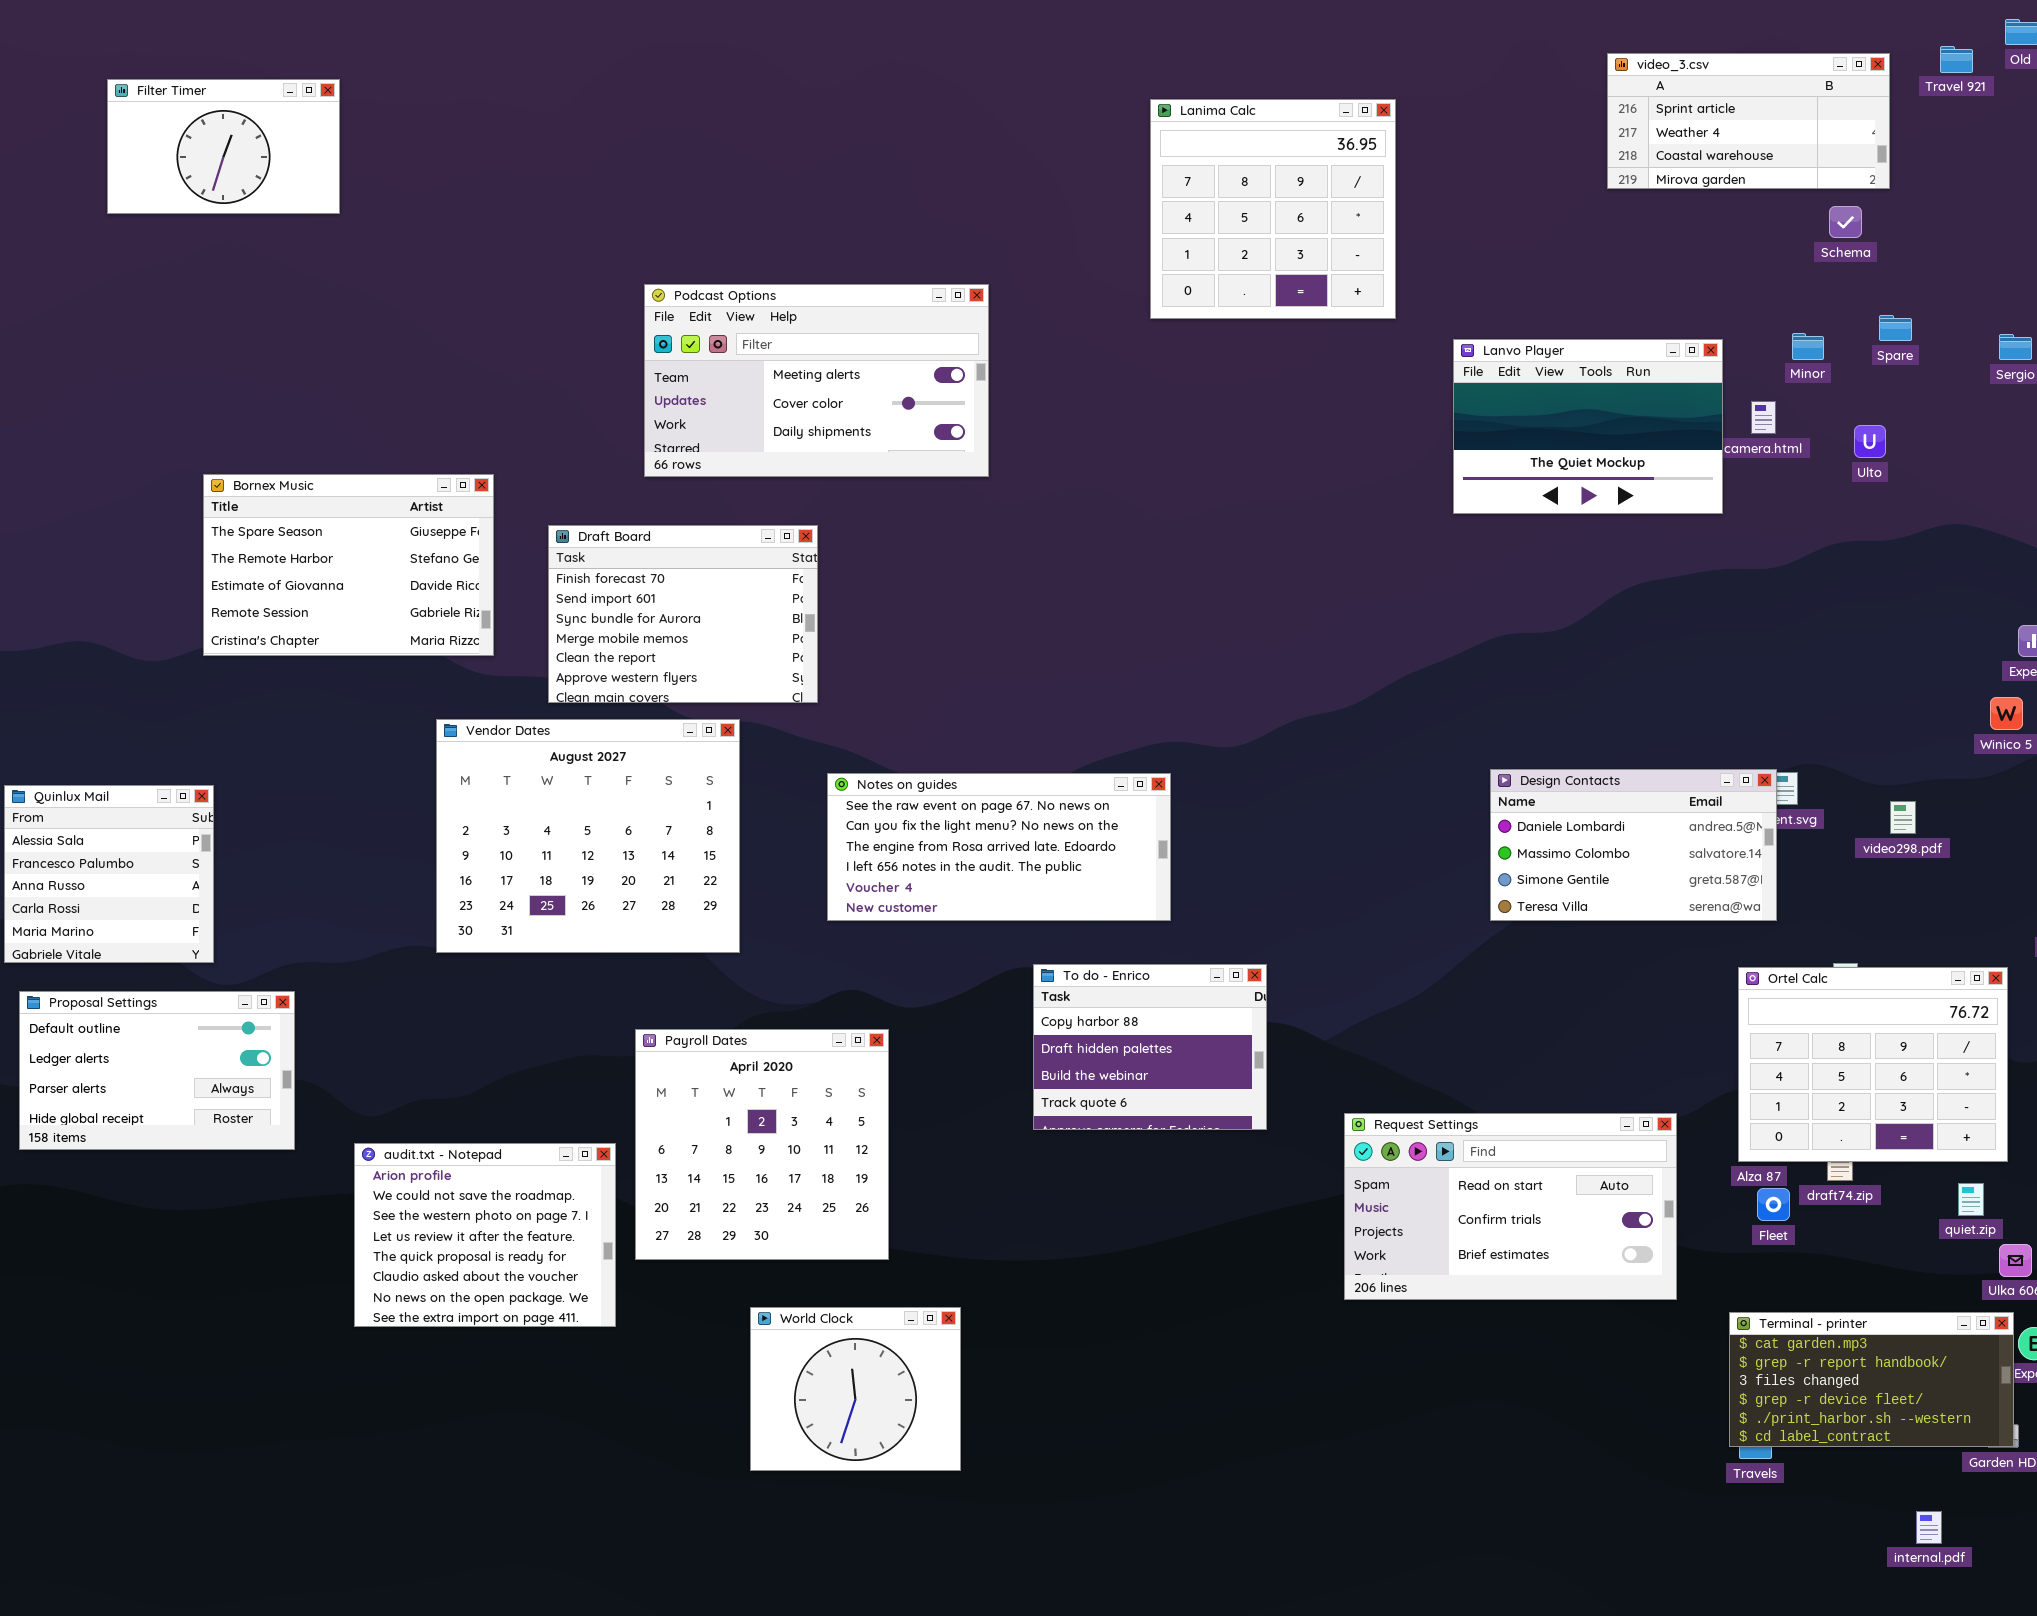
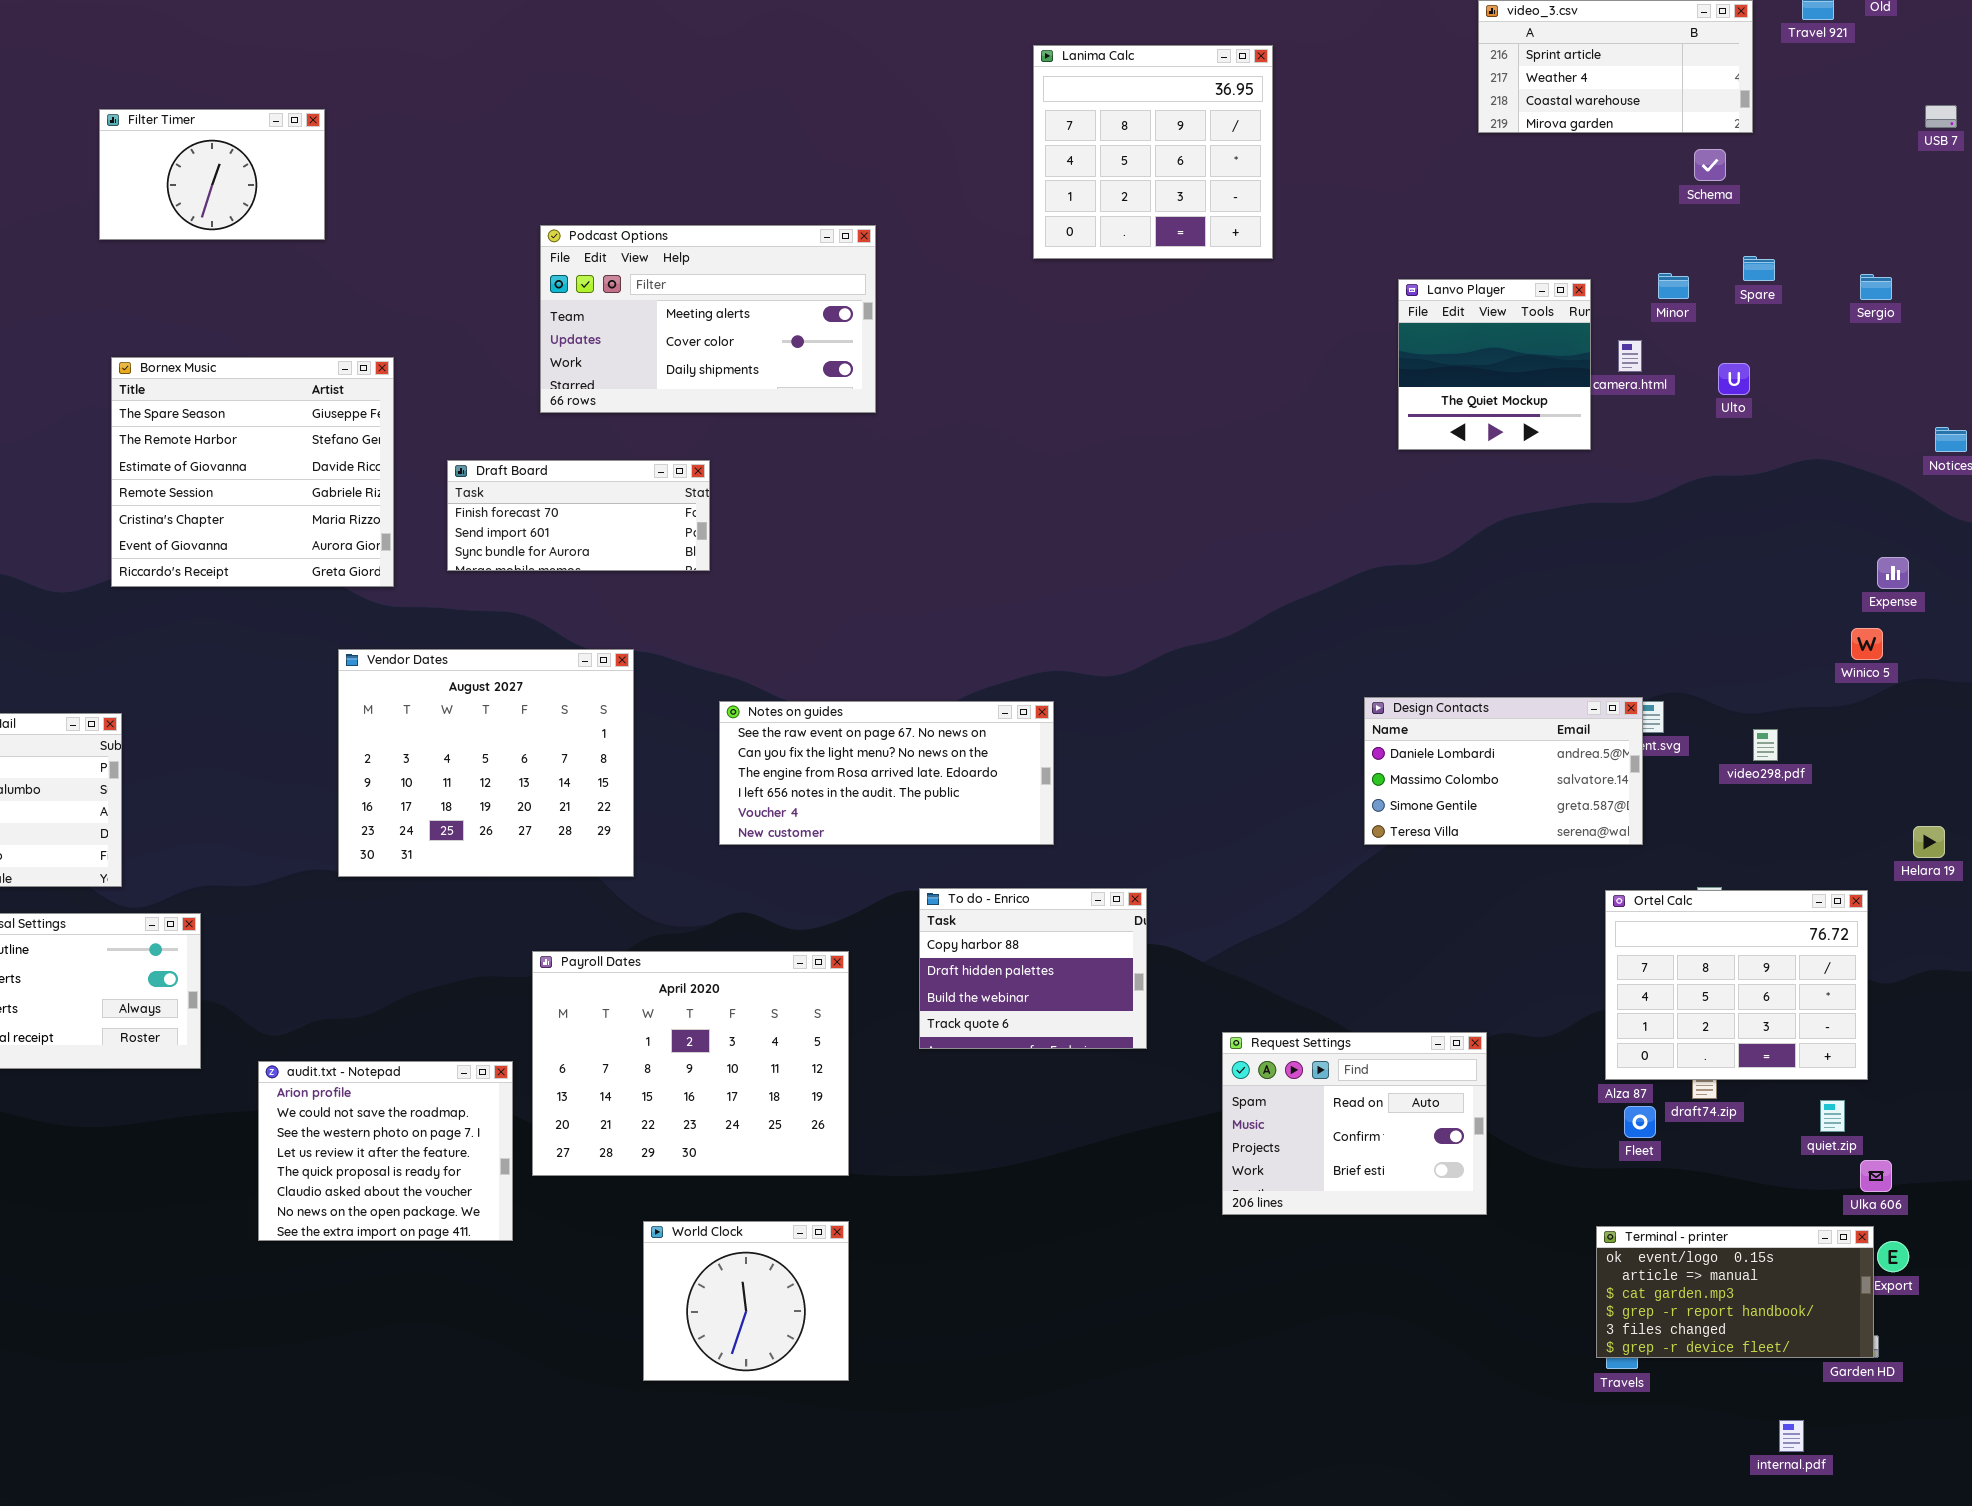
Filter Timer: [107,79,340,214] -> [99,109,325,240], moved
Lanvo Player: [1453,339,1723,514] -> [1398,279,1591,450], resized
Bornex Music: [203,474,494,656] -> [111,357,394,587], resized
Draft Board: [548,525,818,703] -> [447,460,710,571], resized
Payroll Dates: [635,1029,889,1260] -> [532,951,849,1176], resized
Request Settings: [1344,1113,1677,1300] -> [1222,1032,1487,1215], resized
Terminal - printer: [1729,1312,2014,1447] -> [1596,1226,1874,1358], scrolled up 2 rows

